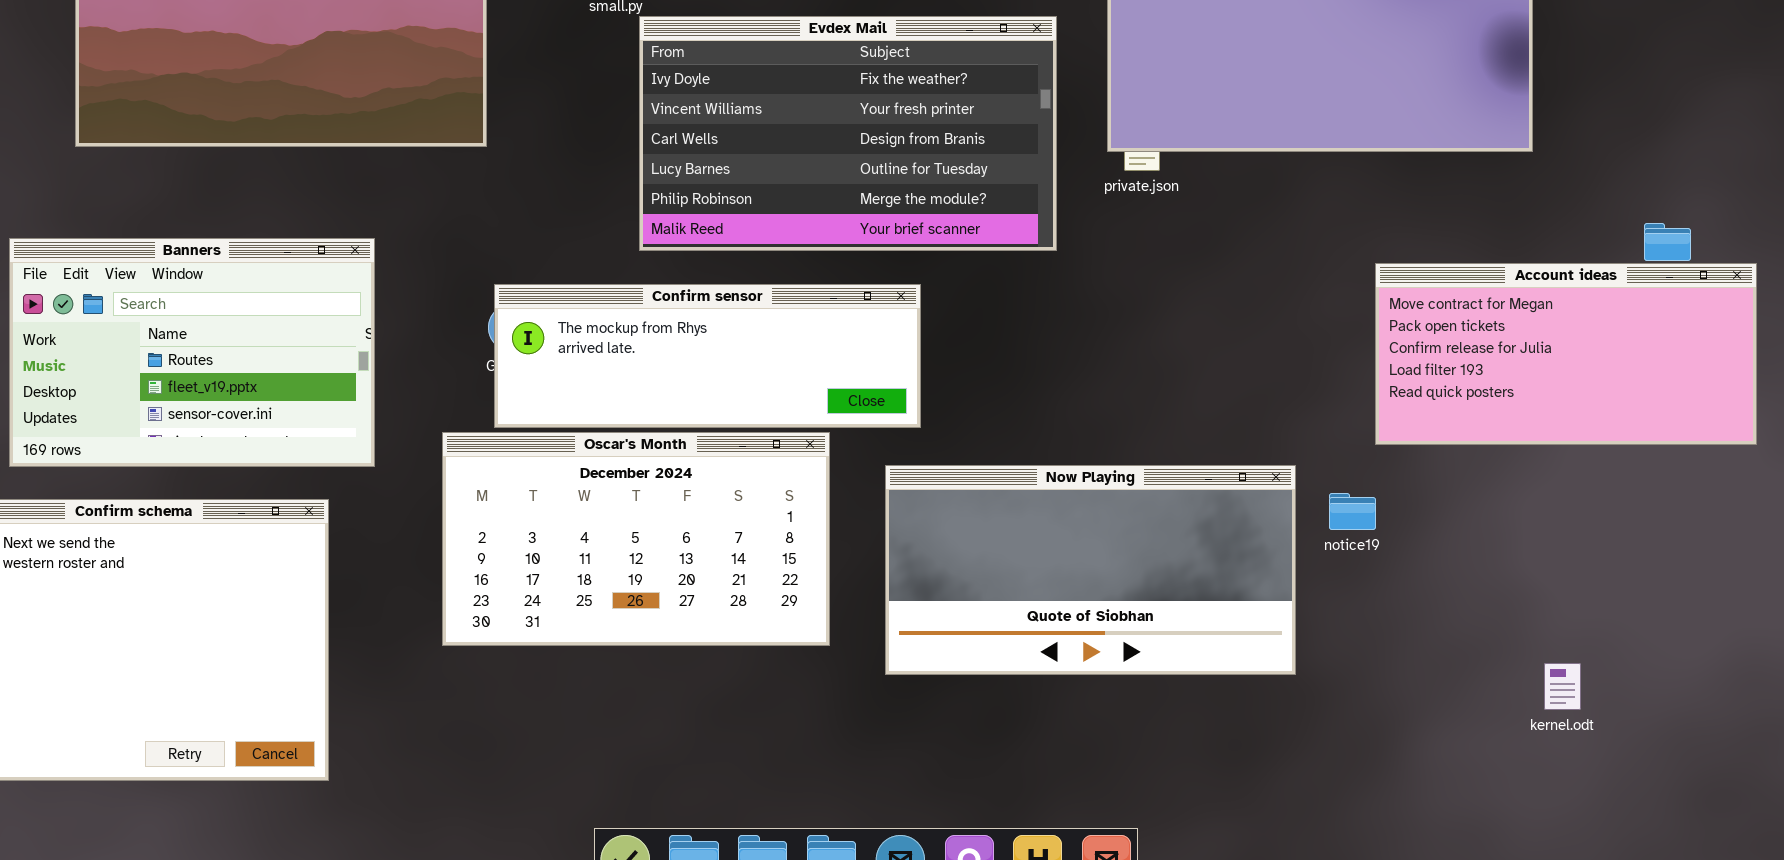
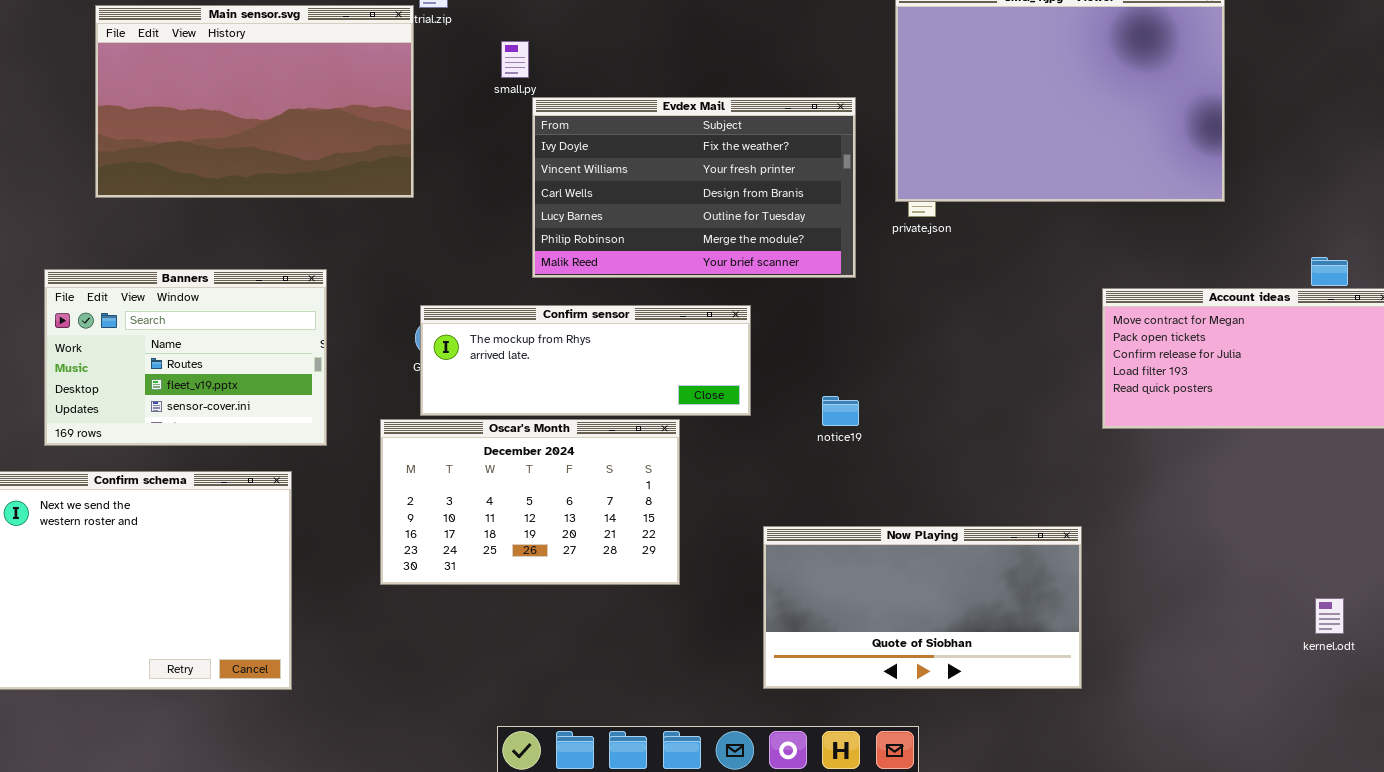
Now Playing: [885,465,1296,675] -> [763,526,1082,689], moved
notice19: [1329,493,1376,530] -> [822,396,859,426], moved
kernel.odt: [1544,663,1581,710] -> [1315,598,1344,634], moved

